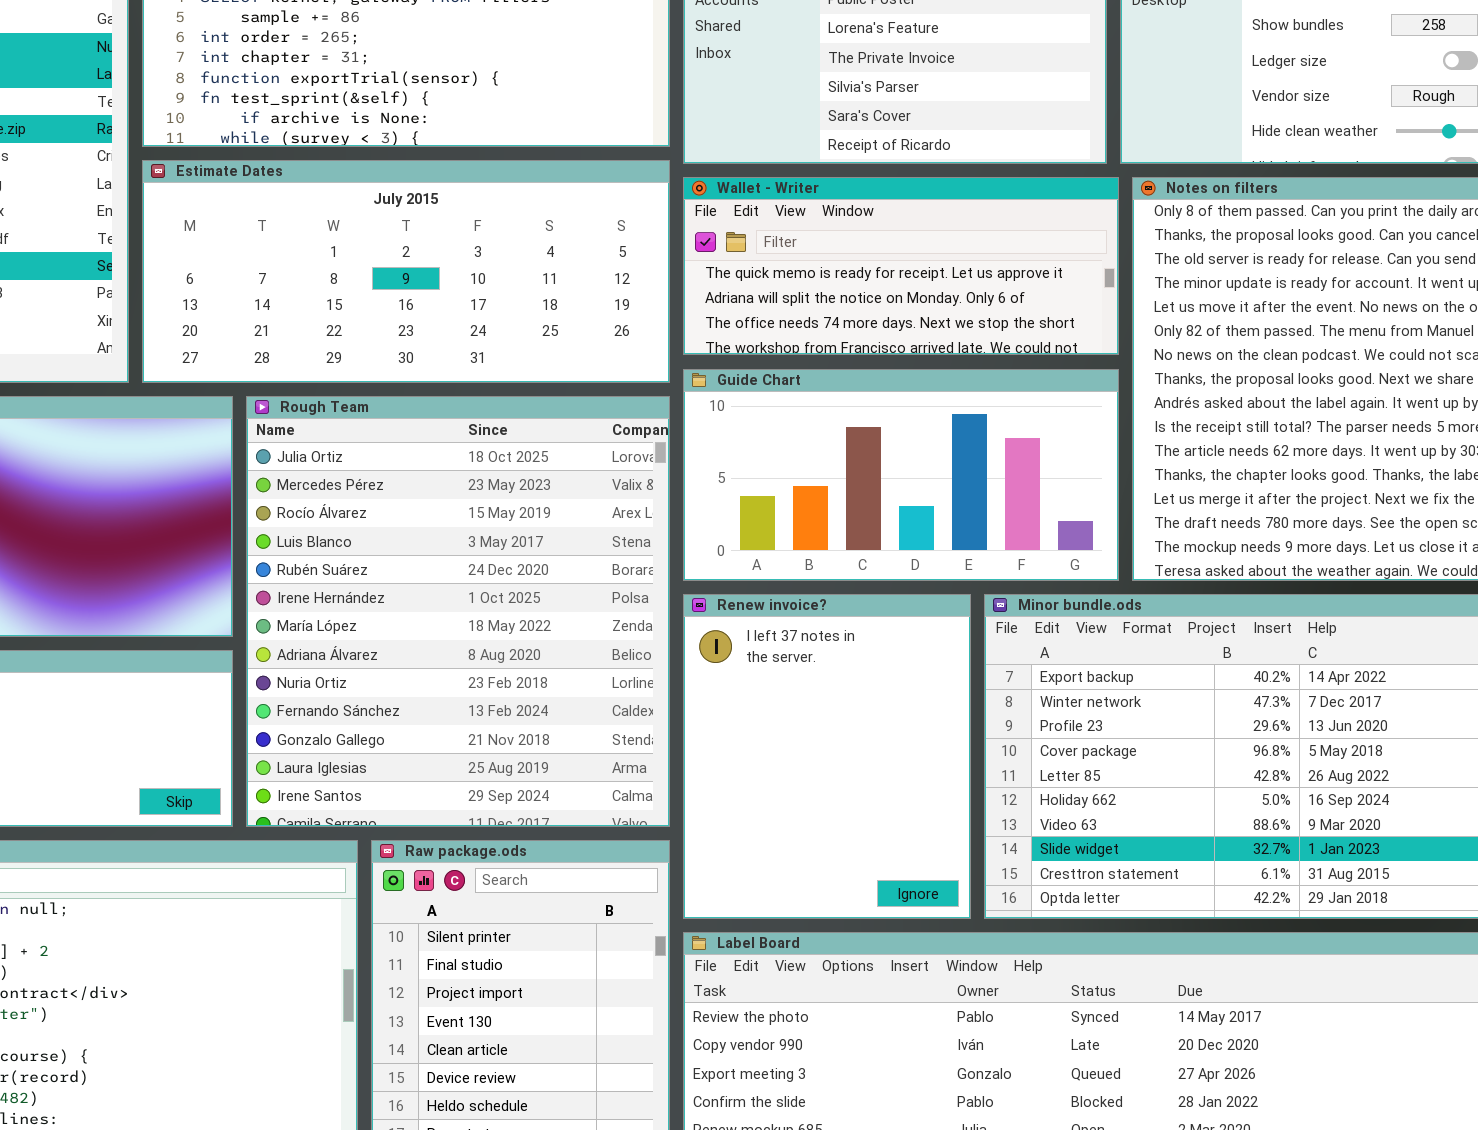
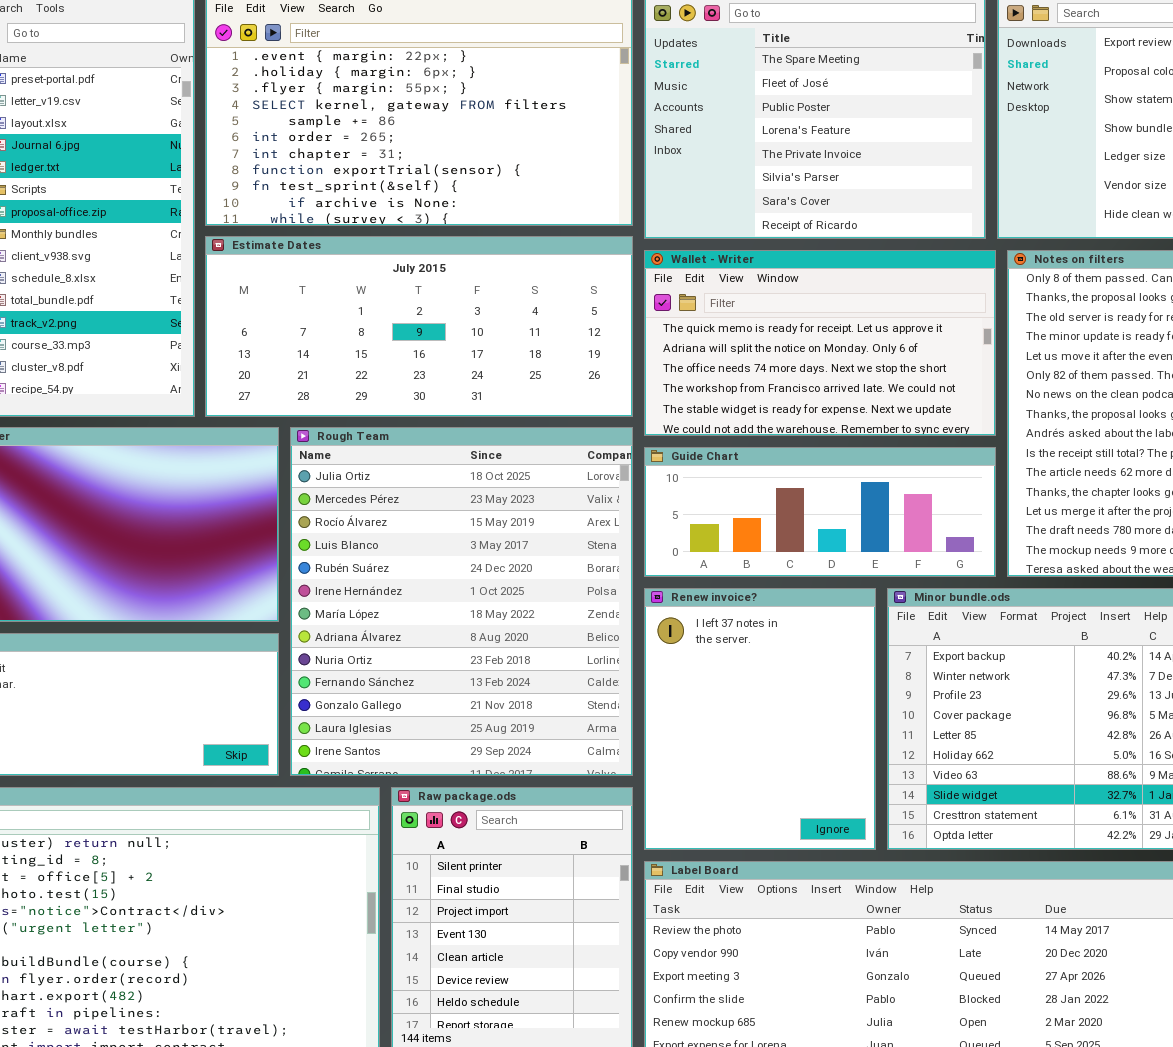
Wallet - Writer: [683,177,1119,355] -> [644,250,996,436], resized
Guide Chart: [683,369,1119,581] -> [644,447,996,577], resized

